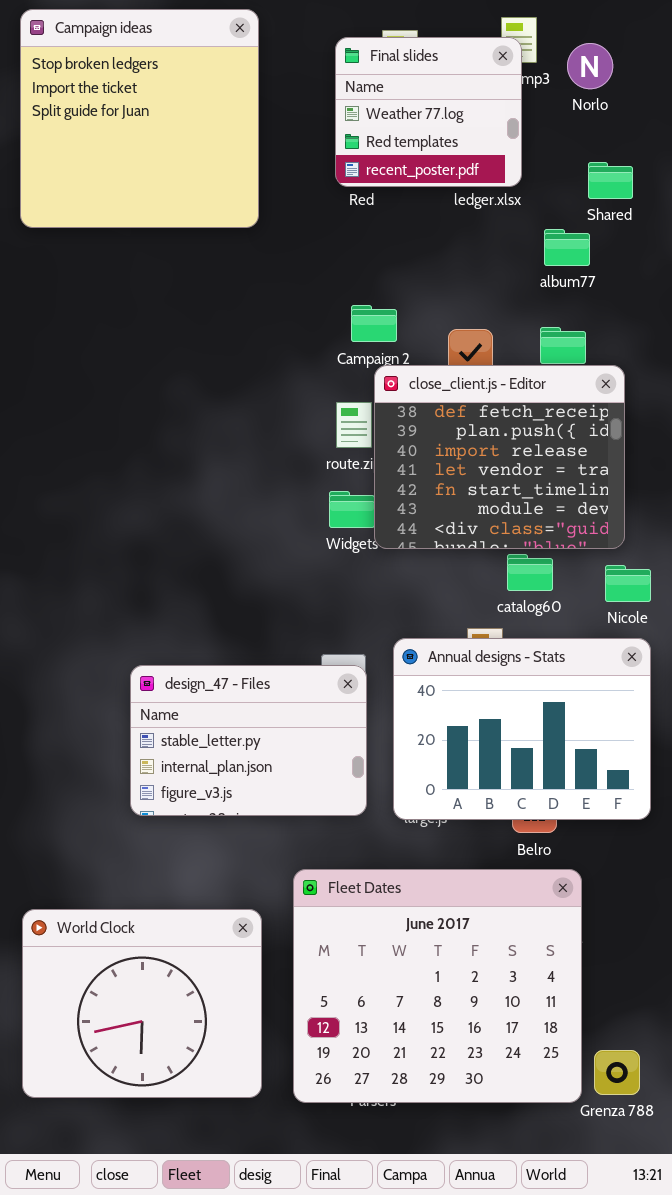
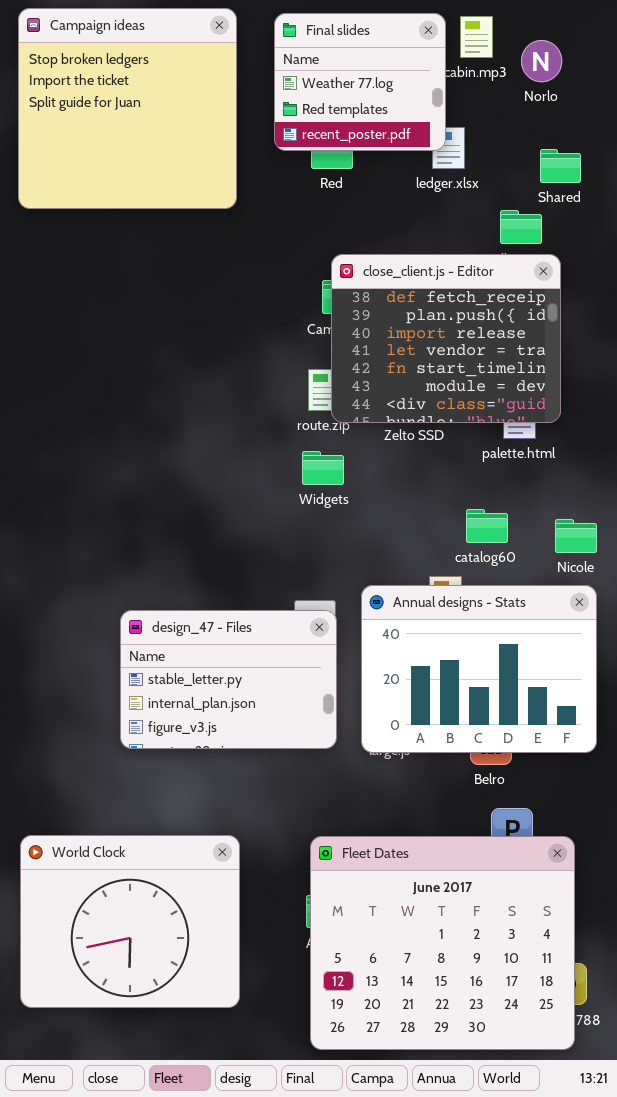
Final slides: [335,37,522,187] -> [274,13,446,151], moved
close_client.js - Editor: [374,365,625,549] -> [331,254,561,423], moved
Fleet Dates: [293,869,582,1103] -> [310,836,575,1050], moved

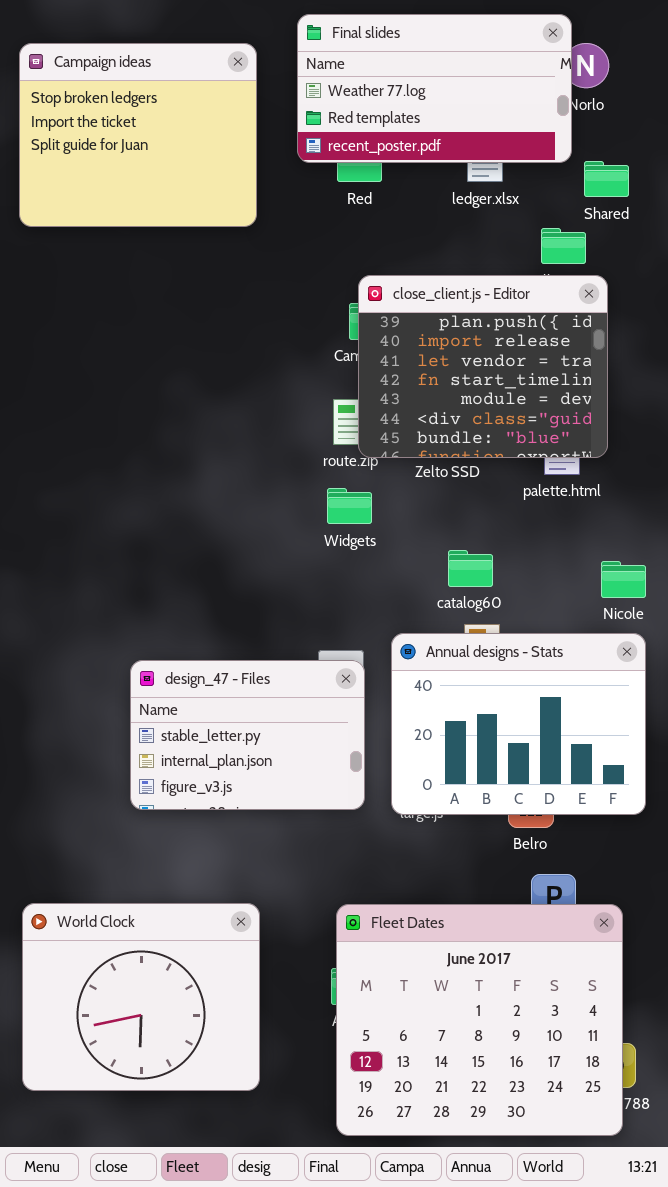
Campaign ideas: [18,8,237,209] -> [19,43,257,227], resized
Final slides: [274,13,446,151] -> [297,14,572,163], resized
close_client.js - Editor: [331,254,561,423] -> [358,275,608,458], scrolled down 1 row
catalog60: [466,509,508,543] -> [448,550,493,587], moved

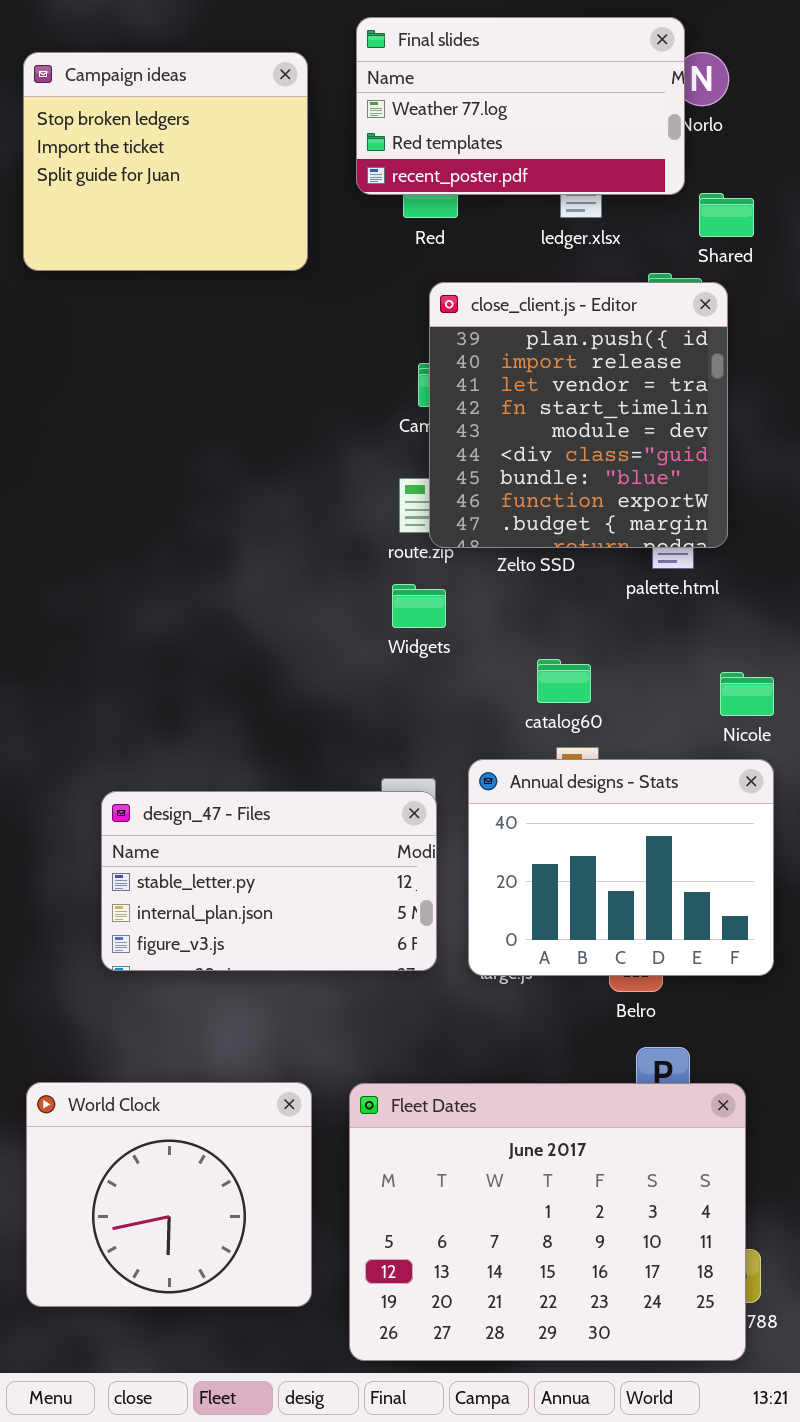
close_client.js - Editor: [358,275,608,458] -> [429,282,728,548], resized
design_47 - Files: [130,660,365,810] -> [101,791,437,971], resized
Fleet Dates: [336,904,623,1136] -> [349,1083,746,1361], resized

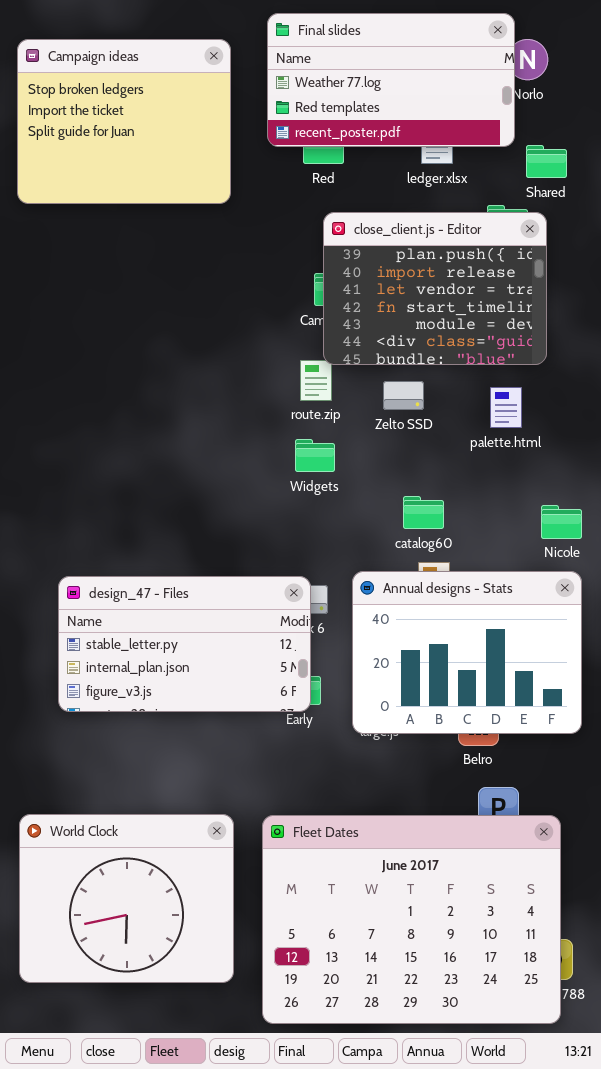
close_client.js - Editor: [429,282,728,548] -> [323,212,547,365], resized
design_47 - Files: [101,791,437,971] -> [58,576,311,712], moved

